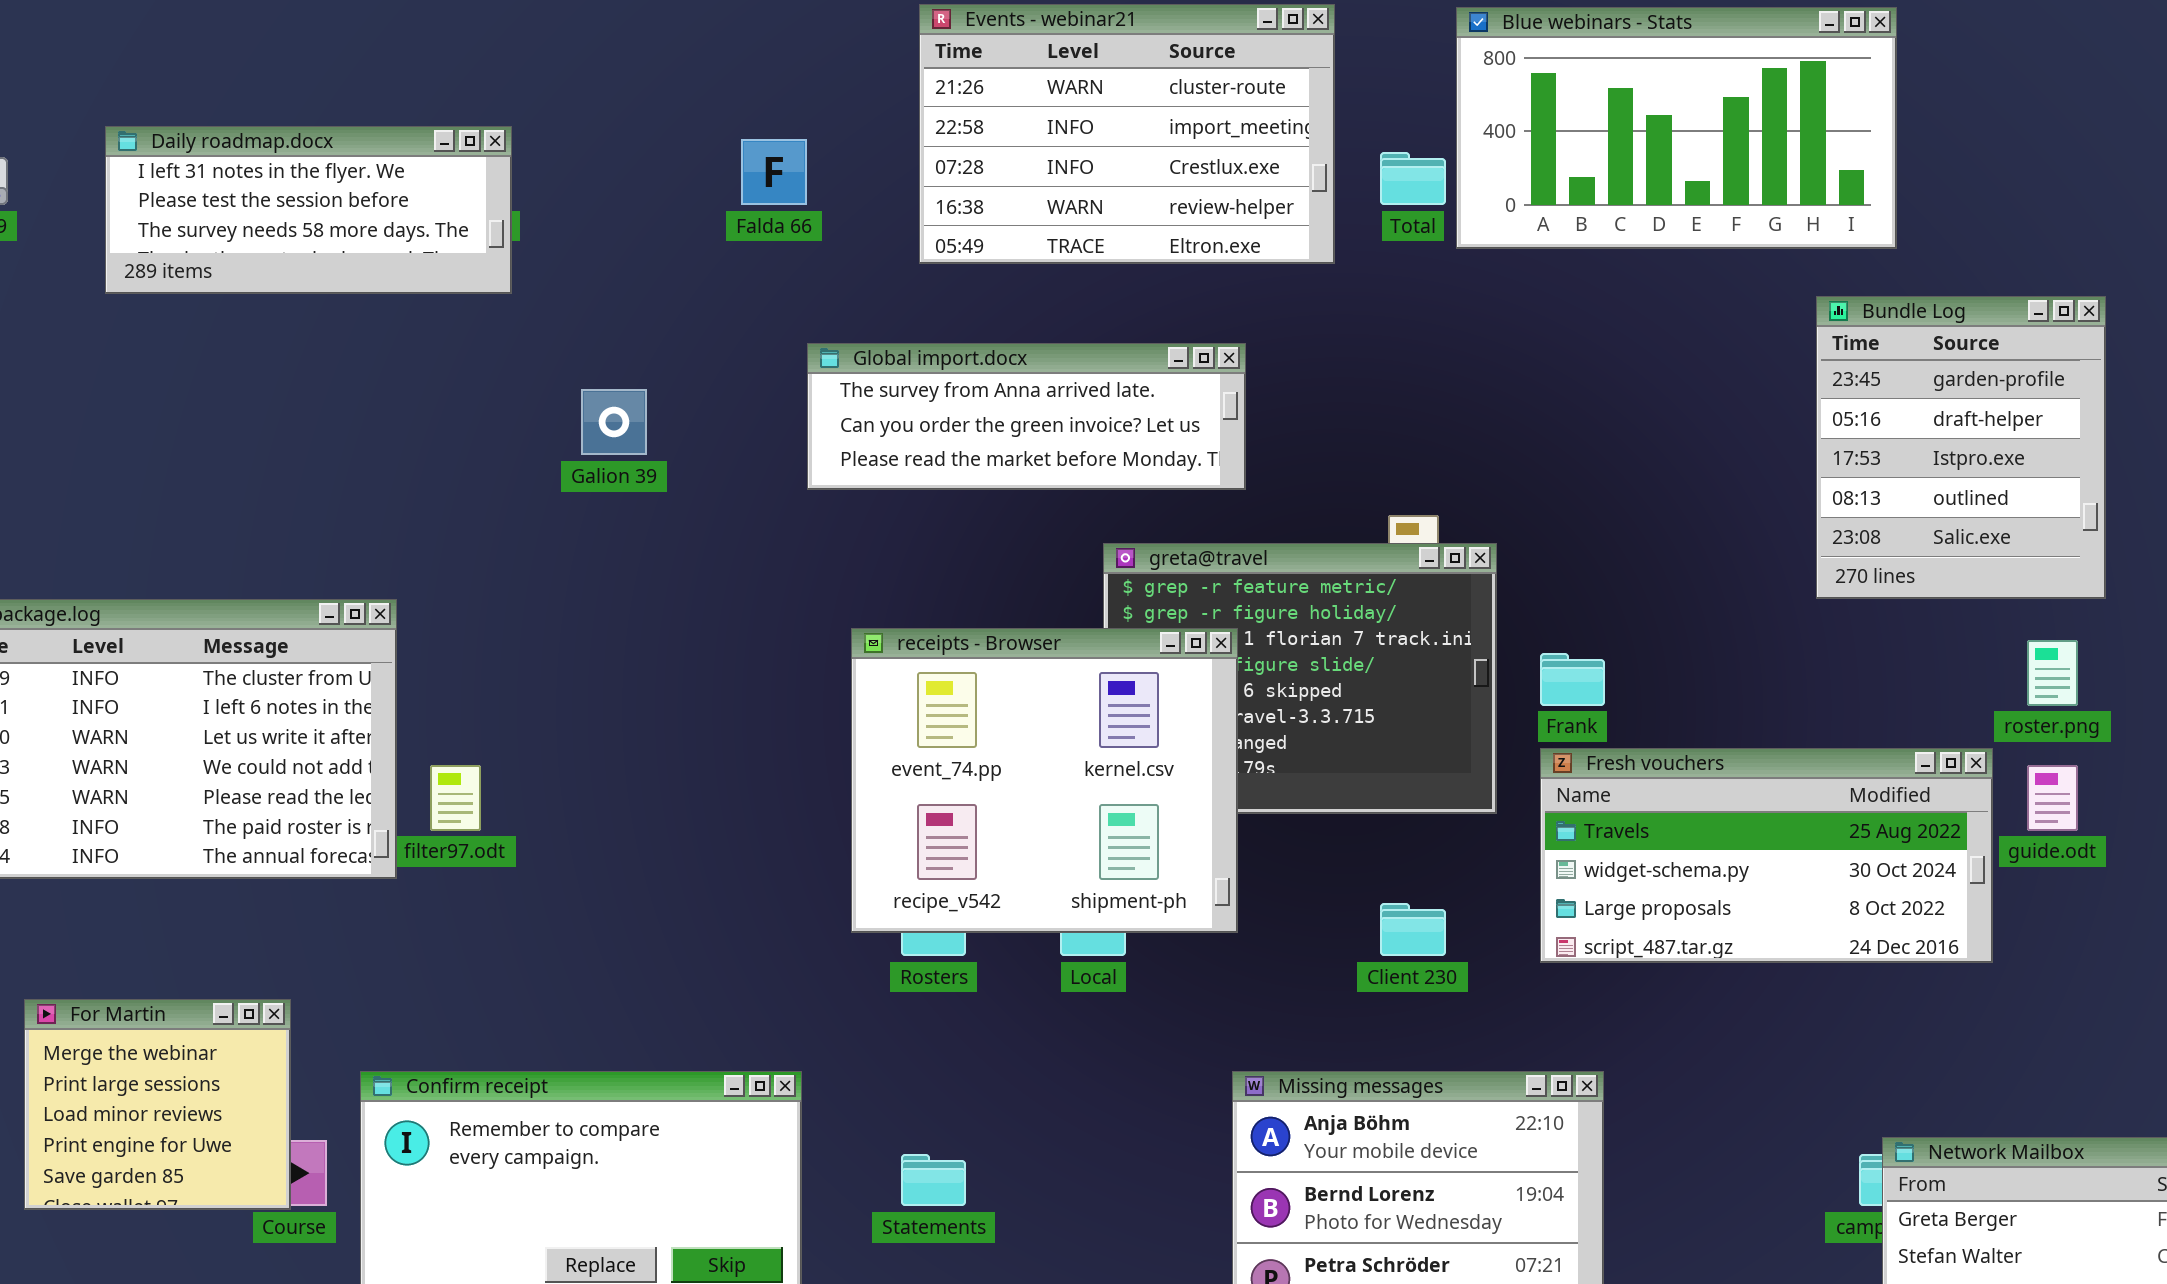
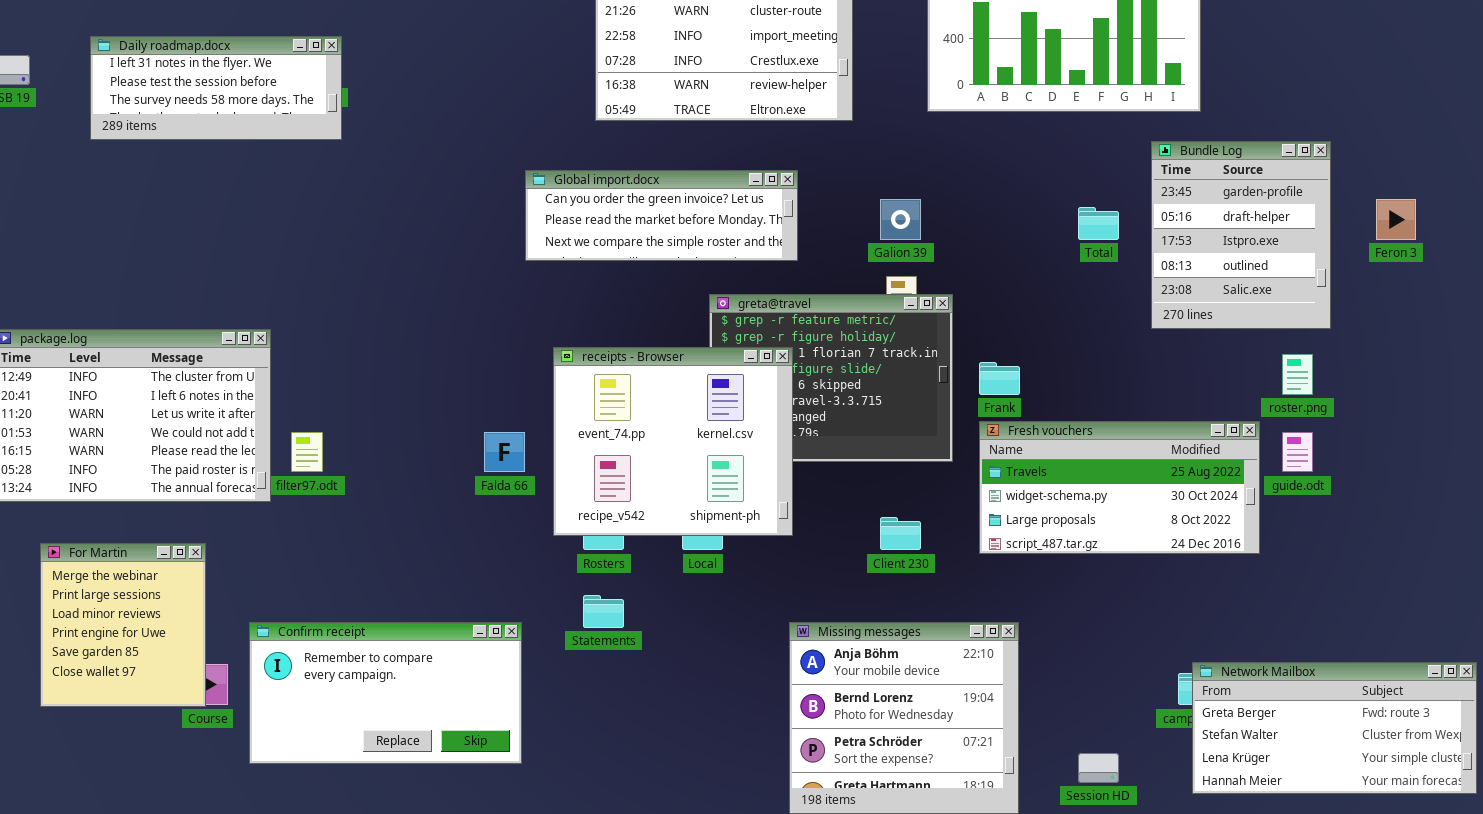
Falda 66: [741,139,807,205] -> [484,432,525,472], moved
Total: [1380,152,1446,205] -> [1078,207,1119,240], moved
Global import.docx: [807,343,1246,490] -> [525,170,798,261], scrolled down 1 row
Galion 39: [581,389,647,455] -> [880,199,921,240], moved
For Martin: [24,999,291,1210] -> [40,543,206,707], resized
Statements: [901,1154,966,1206] -> [583,595,624,628], moved

